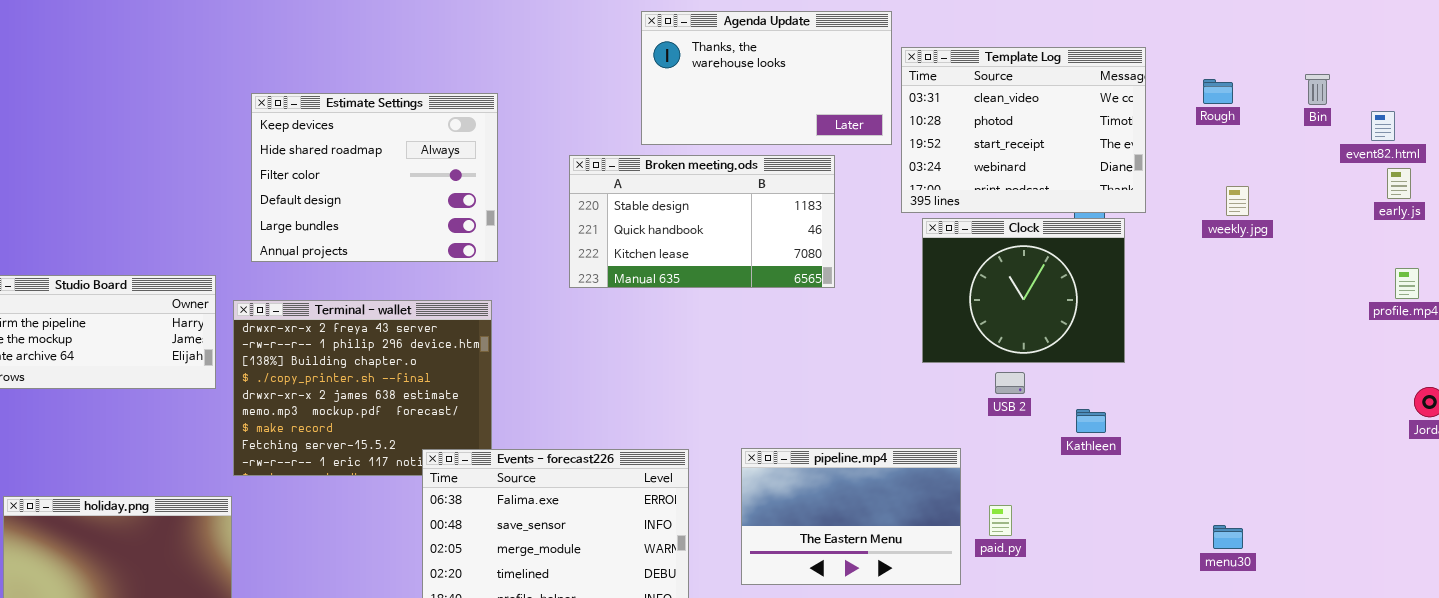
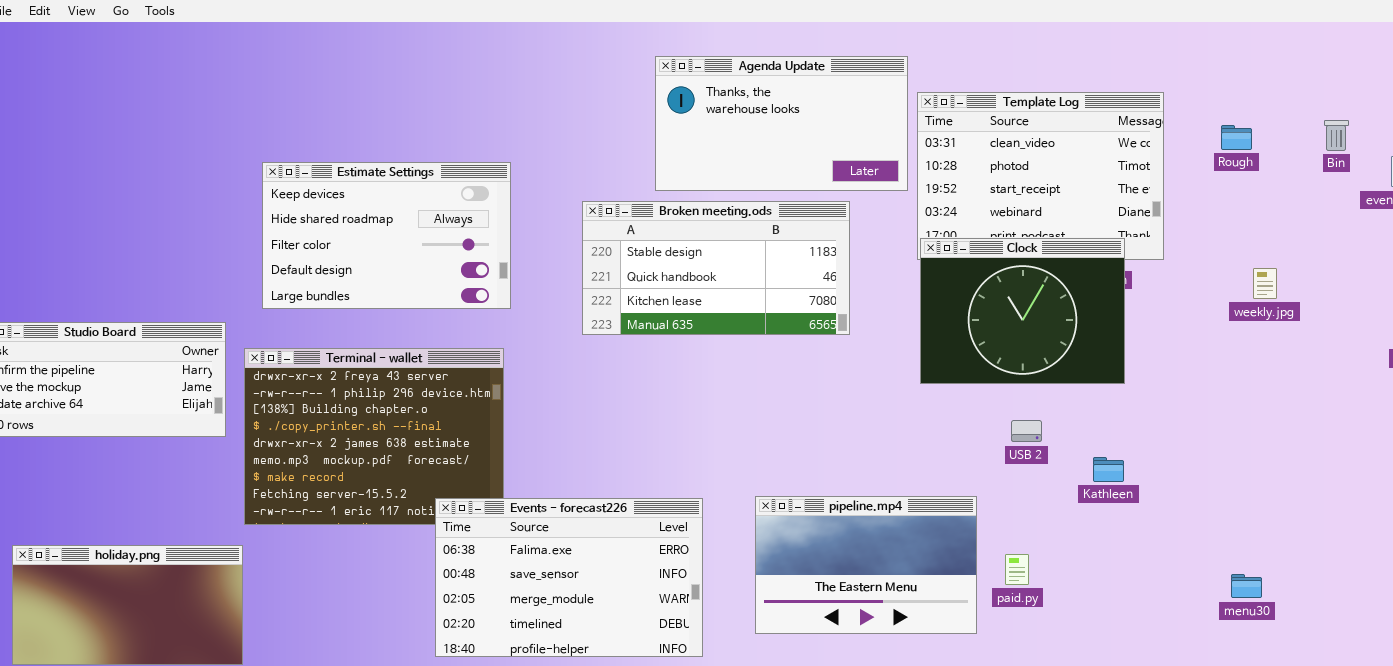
Estimate Settings: [251,93,498,262] -> [262,162,511,309], resized
weekly.jpg: [1226,186,1249,216] -> [1253,268,1277,299], moved
Clock: [922,218,1125,363] -> [920,238,1125,384], moved

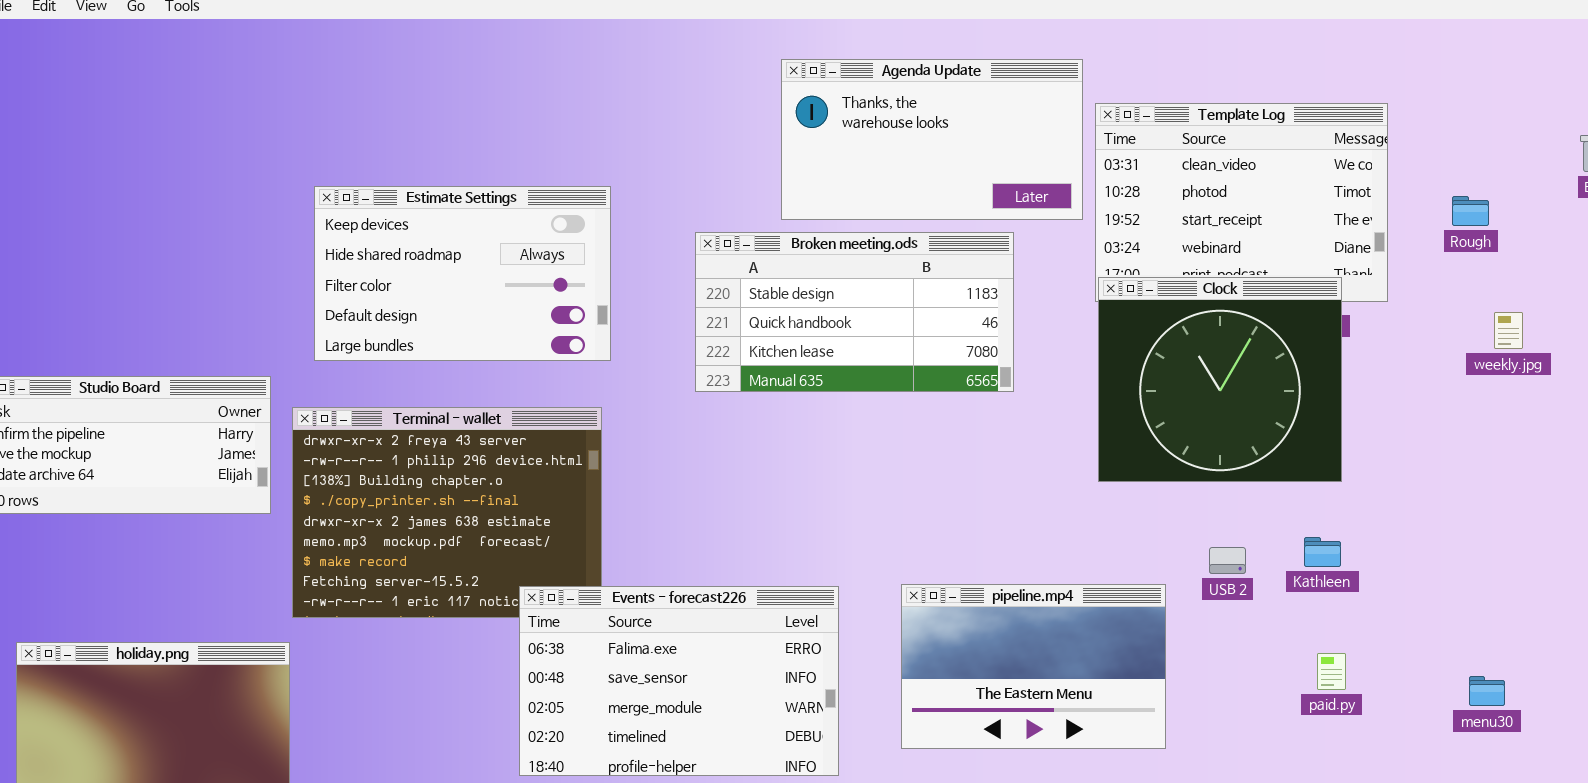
Rough: [1221,125,1252,150] -> [1452,196,1489,226], moved
Clock: [920,238,1125,384] -> [1098,277,1342,482], resized
USB 2: [1011,420,1042,442] -> [1209,547,1246,574], moved
paid.py: [1005,554,1029,585] -> [1317,653,1346,690], moved

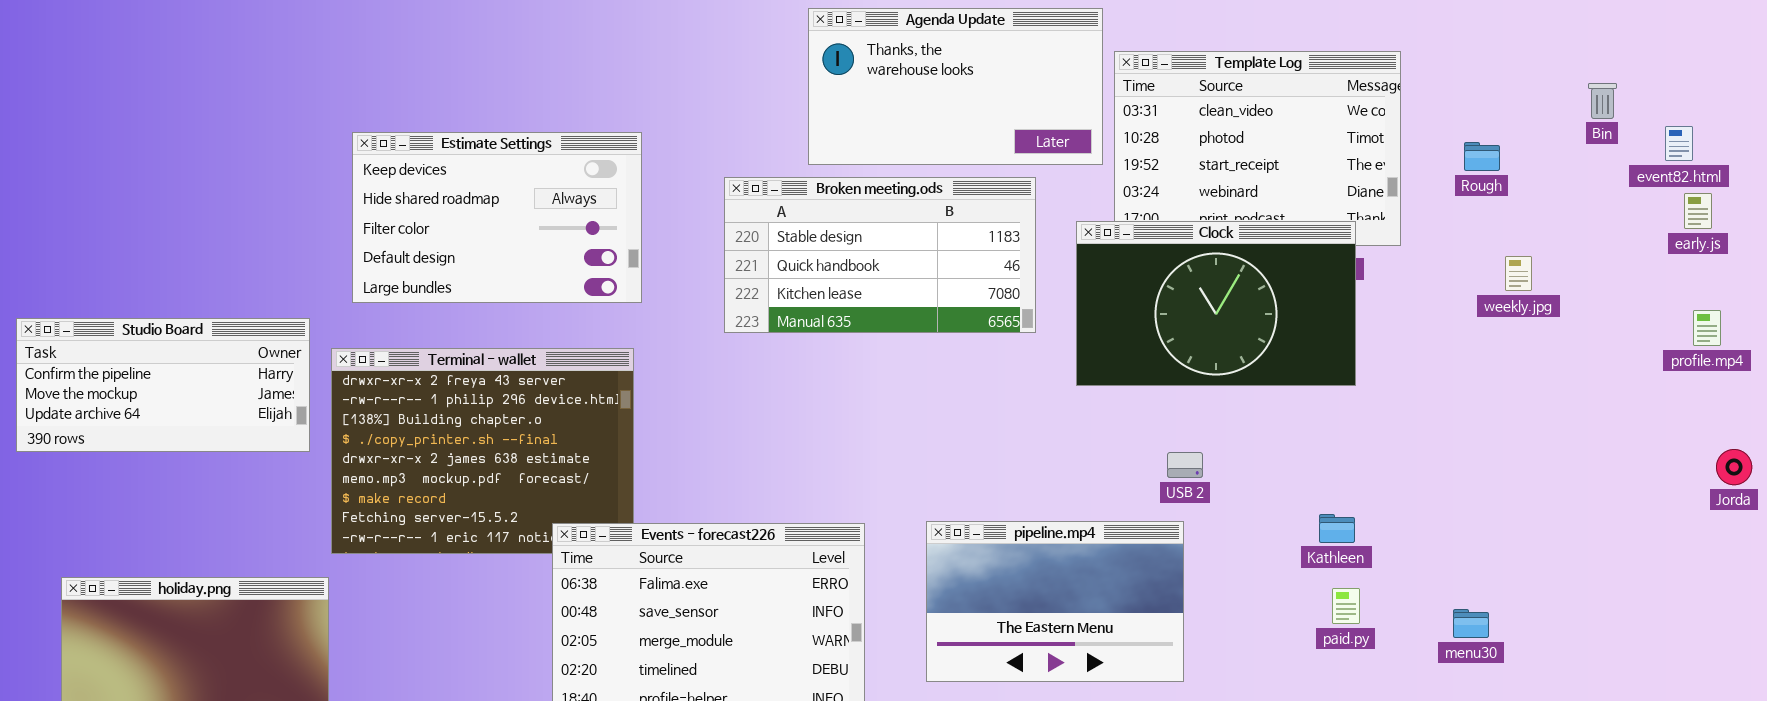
Clock: [1098,277,1342,482] -> [1076,221,1356,386], resized
Kathleen: [1304,537,1341,567] -> [1319,514,1355,543], moved
USB 2: [1209,547,1246,574] -> [1167,452,1203,478], moved
menu30: [1469,676,1505,706] -> [1453,609,1489,638], moved

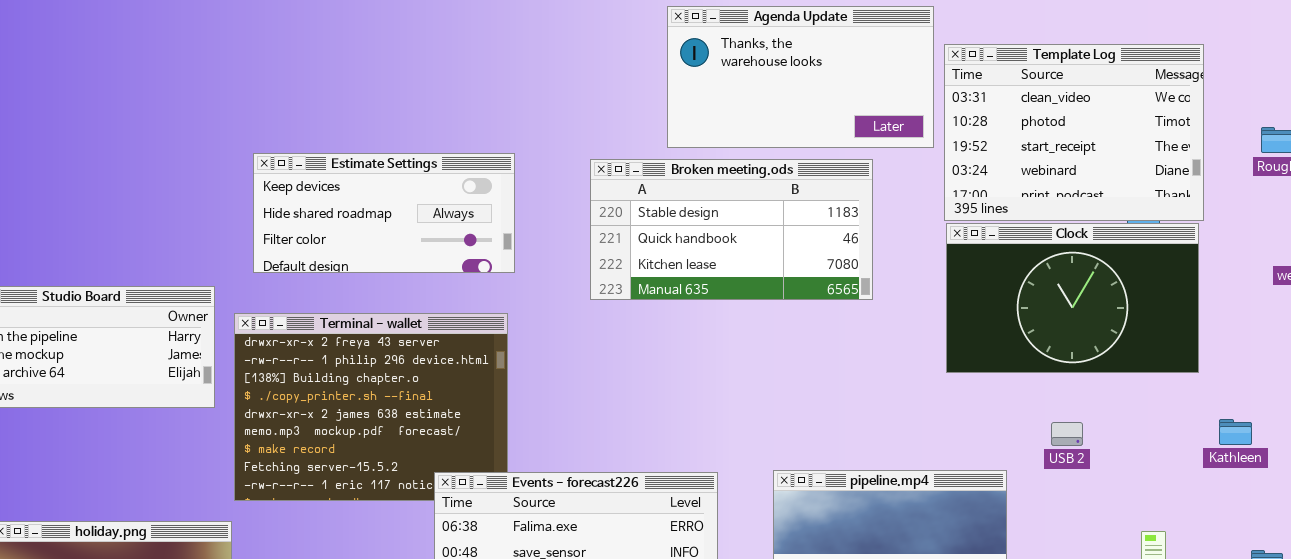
Estimate Settings: [352,132,642,303] -> [253,153,515,273], resized
Clock: [1076,221,1356,386] -> [946,223,1199,373], moved
USB 2: [1167,452,1203,478] -> [1051,422,1083,446], moved
Kathleen: [1319,514,1355,543] -> [1219,419,1252,445], moved

